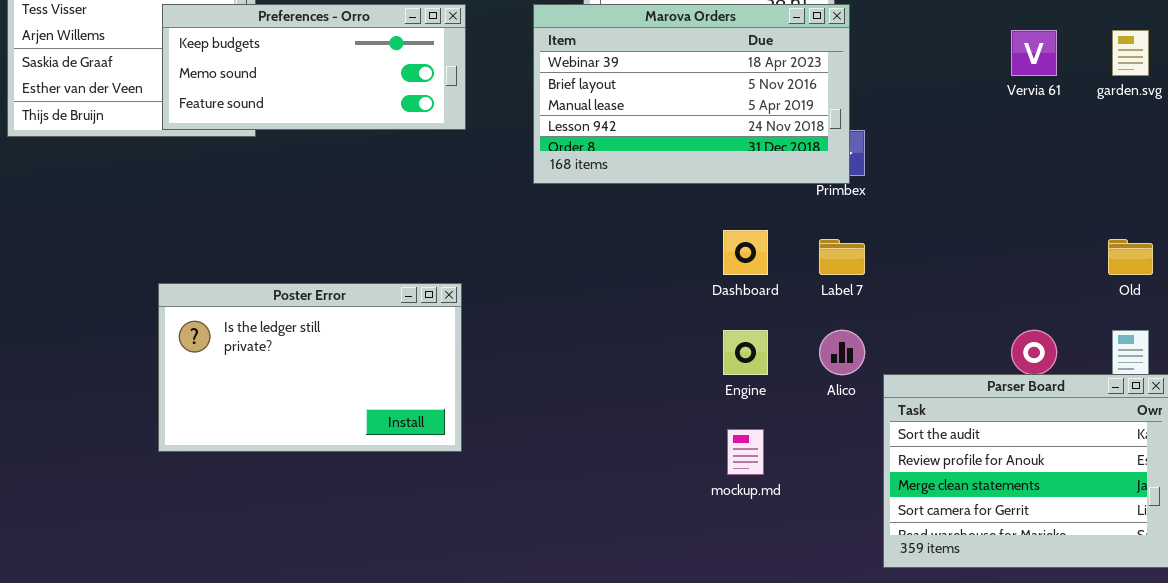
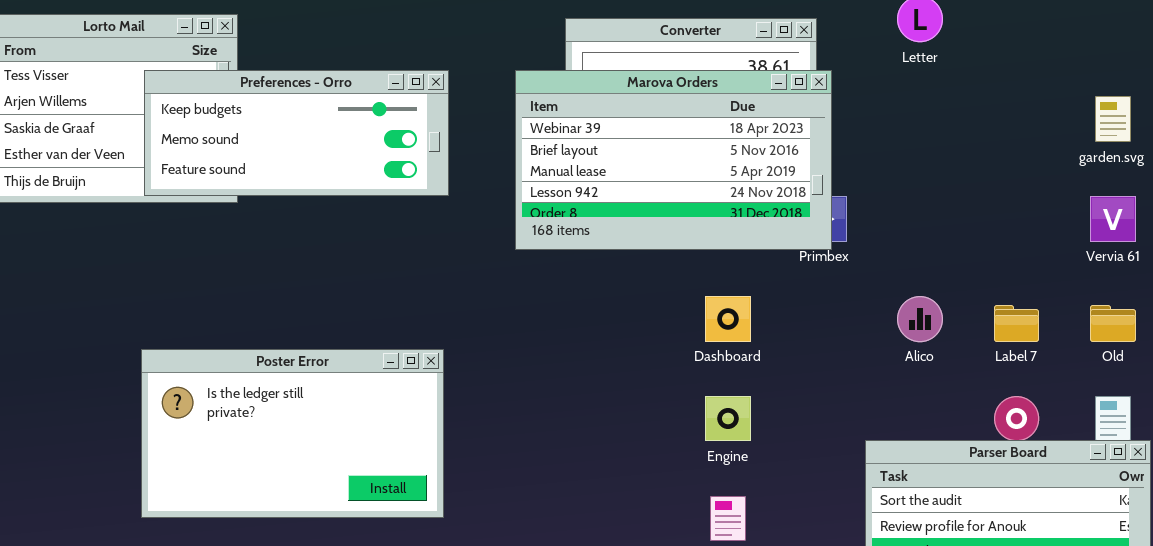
Vervia 61: [1011,30,1057,76] -> [1090,196,1136,242], moved
Label 7: [819,239,865,275] -> [994,305,1039,342], moved
Alico: [819,330,865,375] -> [897,296,943,342], moved

